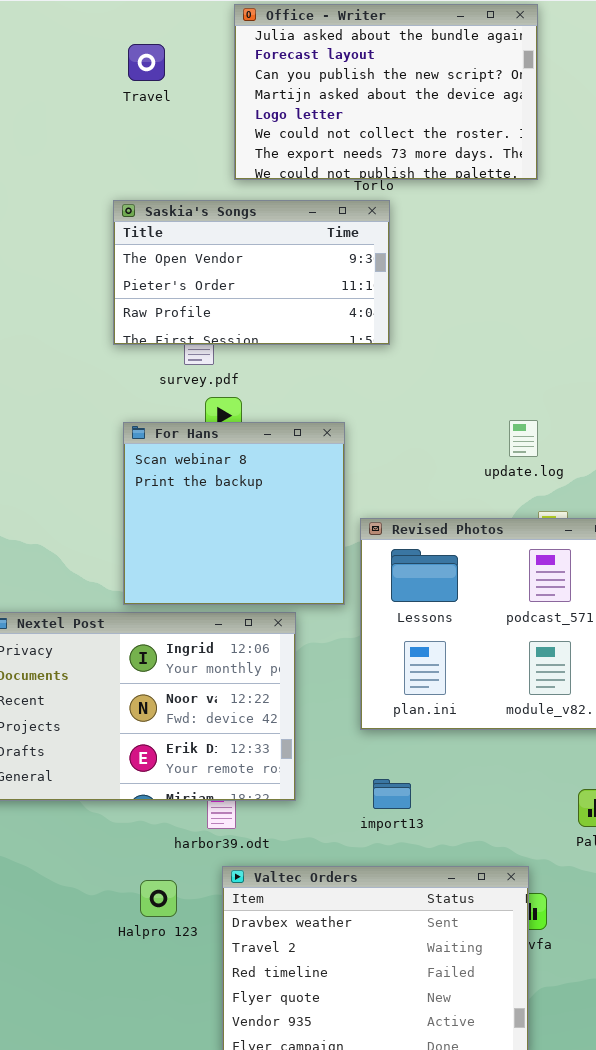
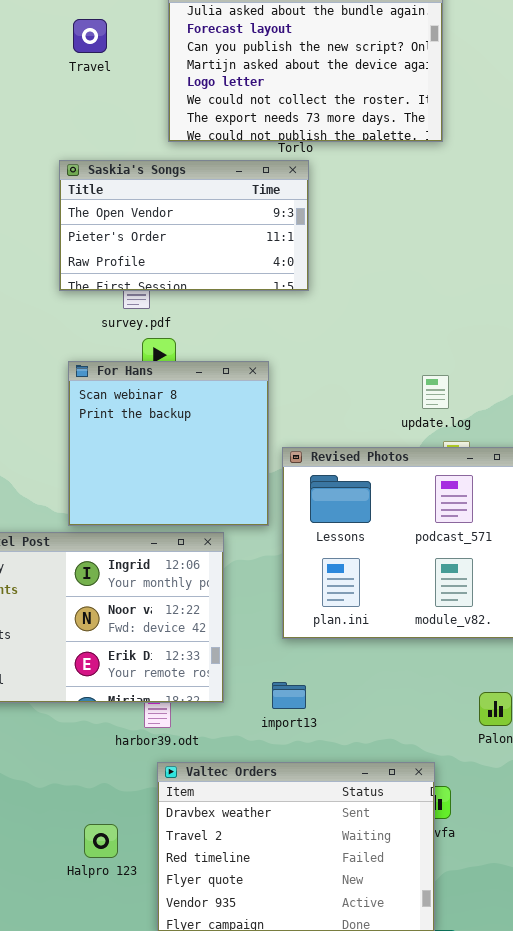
update.log: [509,420,538,457] -> [422,375,449,409], moved
import13: [373,779,411,809] -> [272,682,306,709], moved
Halpro 123: [140,880,177,917] -> [84,824,118,858], moved

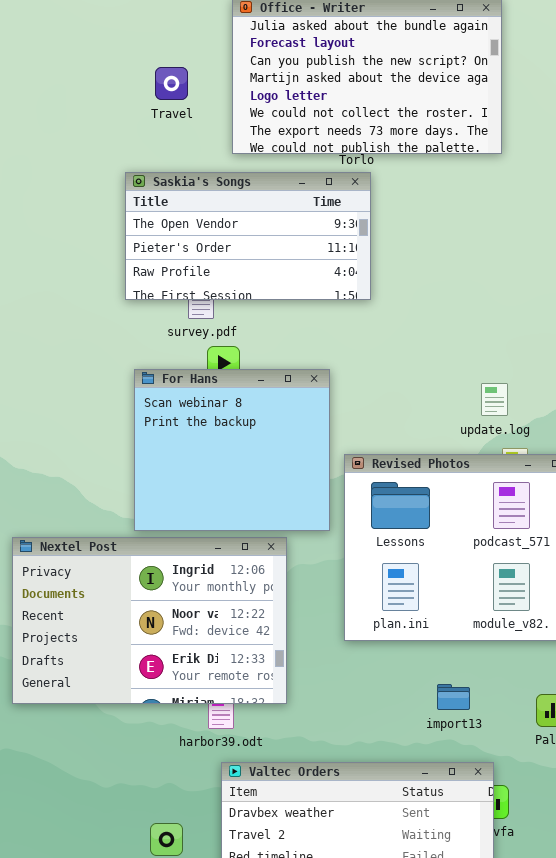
Travel: [73,19,107,53] -> [155,67,188,100], moved
import13: [272,682,306,709] -> [437,684,470,710], moved

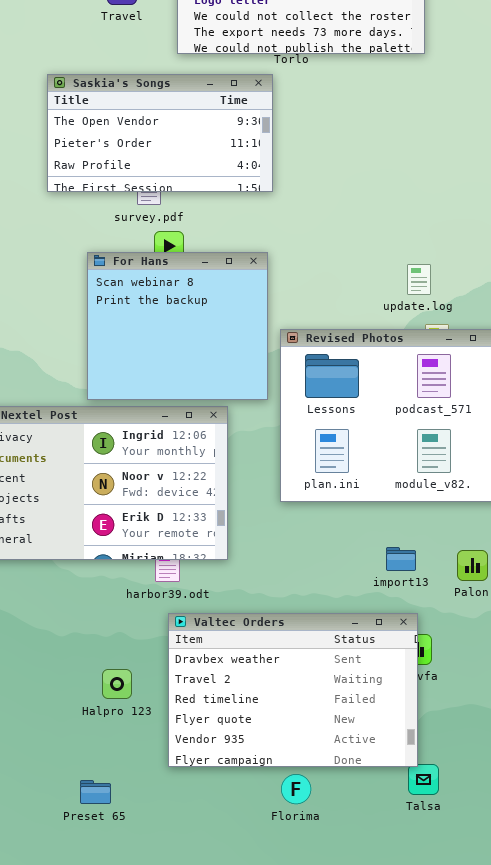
Saskia's Songs: [125,172,371,300] -> [47,74,273,192], moved
import13: [437,684,470,710] -> [386,547,416,571], moved

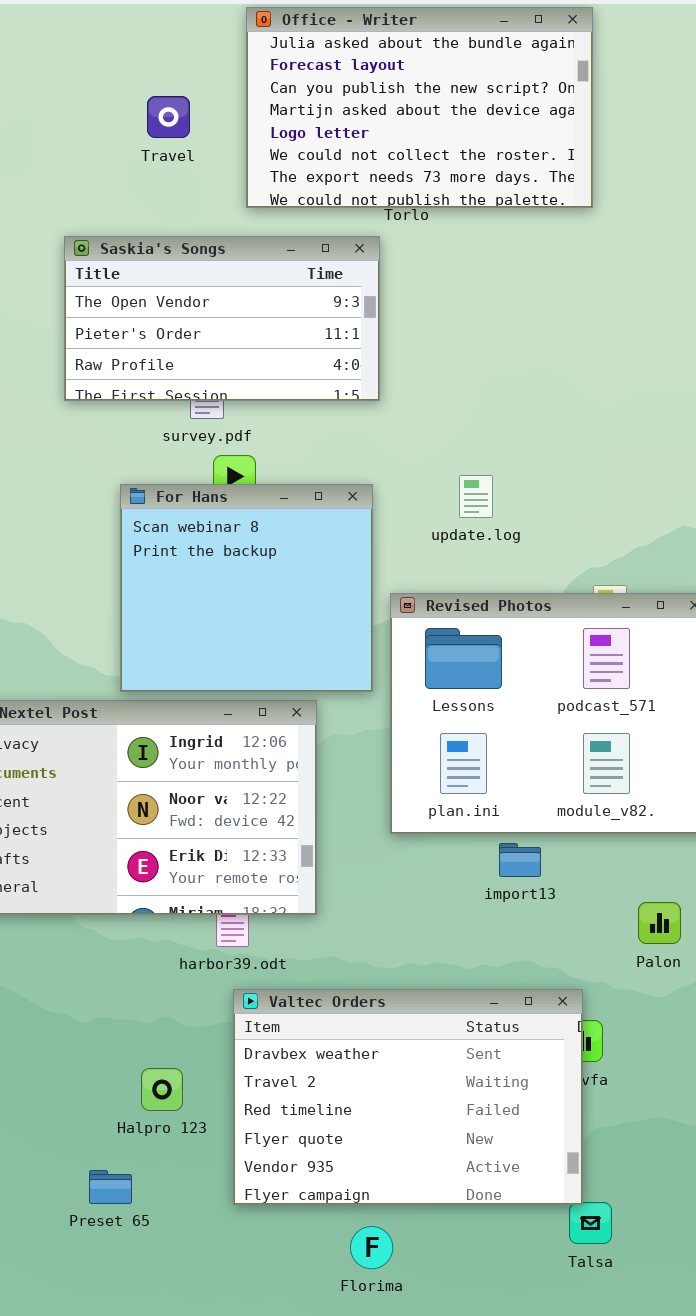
update.log: [407,264,431,295] -> [459,475,493,518], moved
import13: [386,547,416,571] -> [499,843,541,877], moved
Florima: [281,774,311,804] -> [350,1226,393,1269], moved
Preset 65: [80,780,111,804] -> [89,1170,132,1204], moved

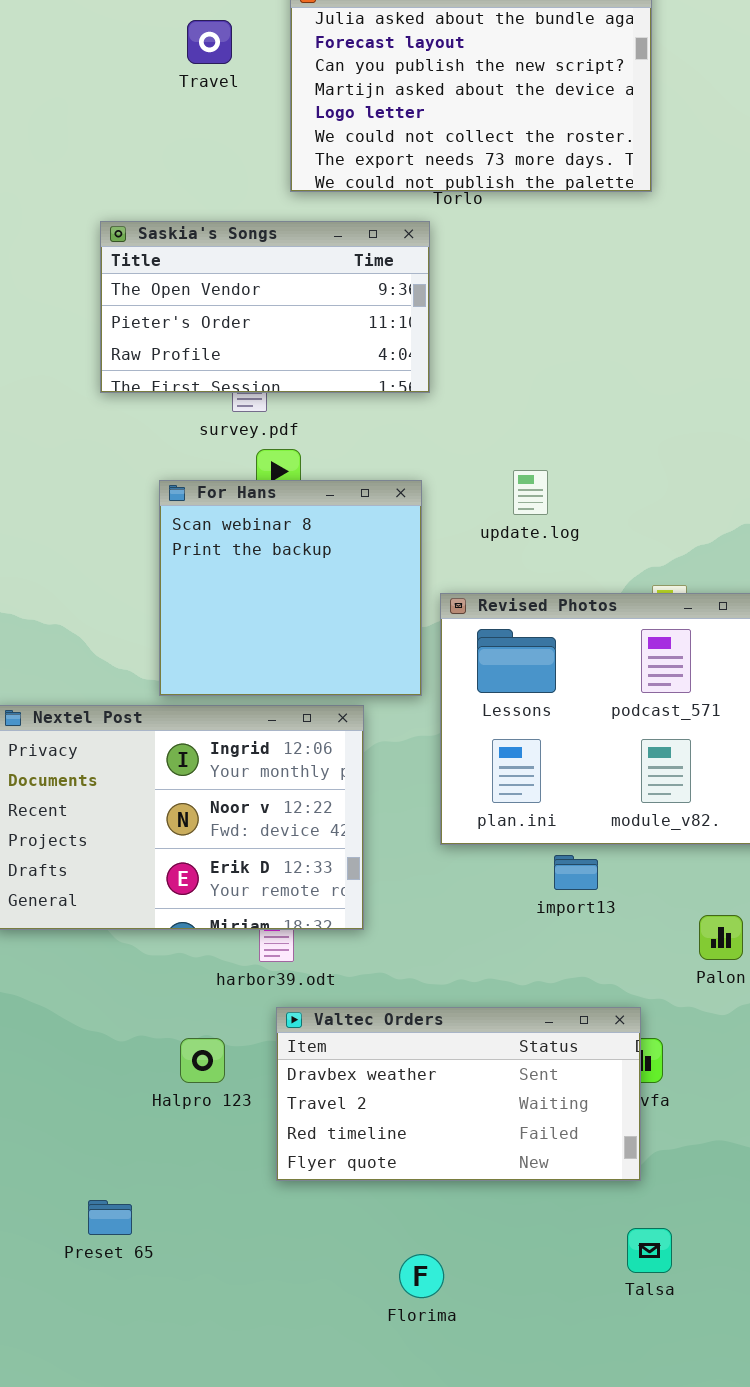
Travel: [147,96,190,138] -> [187,20,232,64], moved
Valtec Orders: [233,989,583,1205] -> [276,1007,641,1181], resized
Halpro 123: [141,1068,183,1111] -> [180,1038,225,1083], moved
Preset 65: [89,1170,132,1204] -> [88,1200,132,1235], moved

